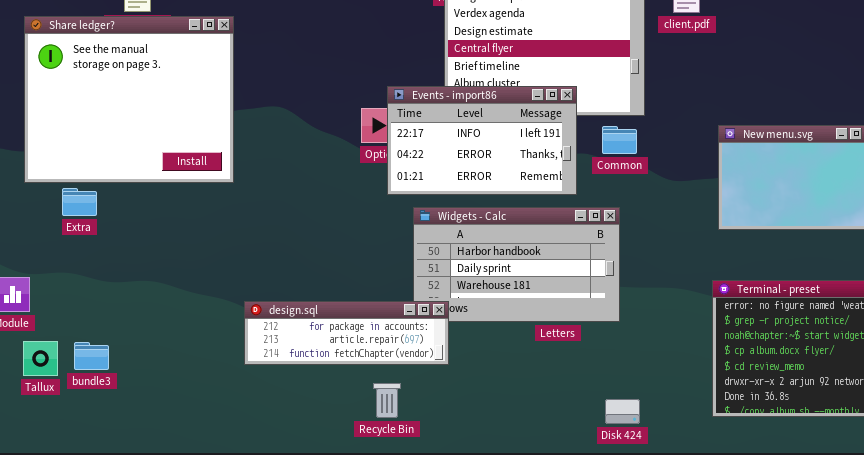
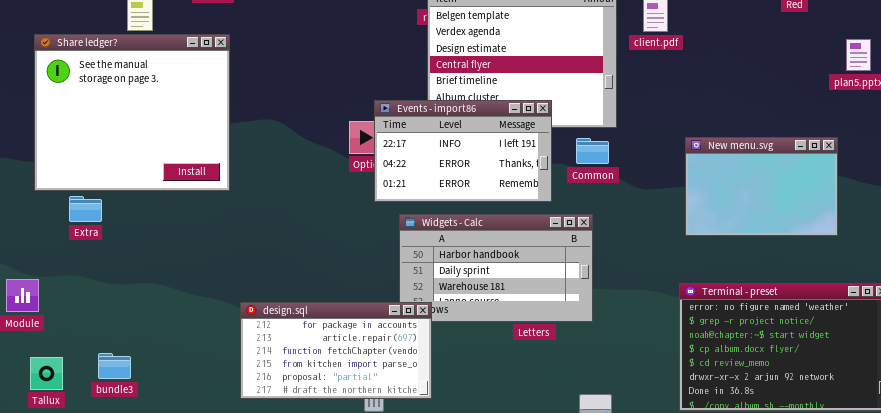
design.sql: [244,301,449,365] -> [240,302,432,399], resized
Tallux: [23,341,58,376] -> [30,357,63,390], moved
bundle3: [74,342,109,370] -> [98,353,131,379], moved

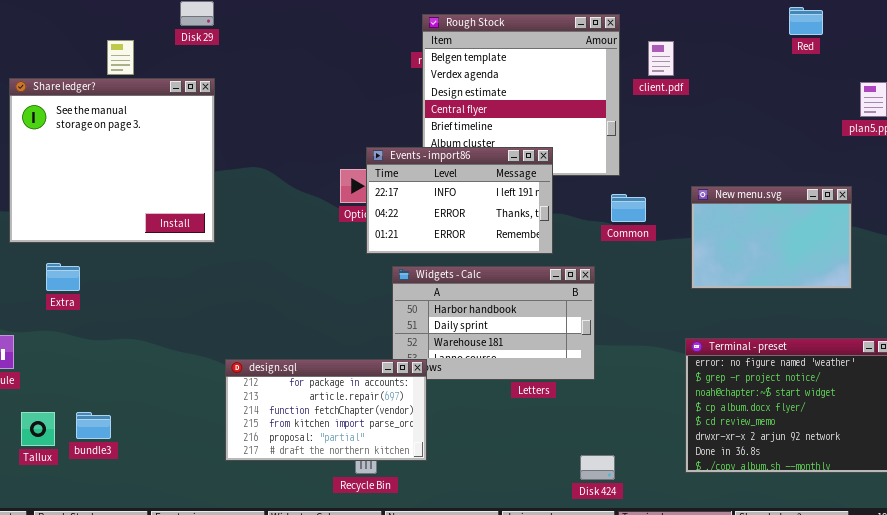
Common: [576,138,609,164] -> [611,194,646,222], moved
Extra: [69,196,102,222] -> [46,263,80,291], moved
Tallux: [30,357,63,390] -> [21,412,55,446], moved

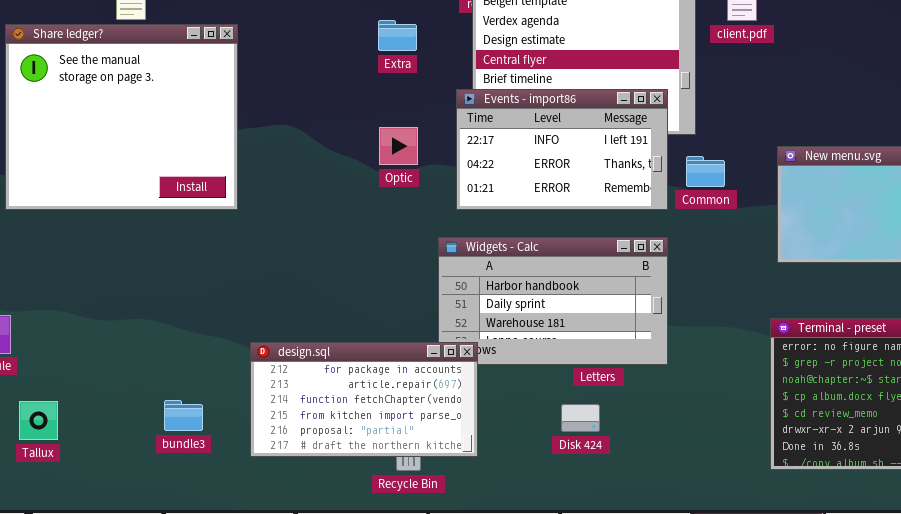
Events - import86: [366,147,553,254] -> [456,89,668,210], moved
Extra: [46,263,80,291] -> [378,20,417,51], moved
bundle3: [76,412,111,439] -> [164,400,203,431], moved
Disk 424: [580,455,615,480] -> [561,404,600,432], moved

